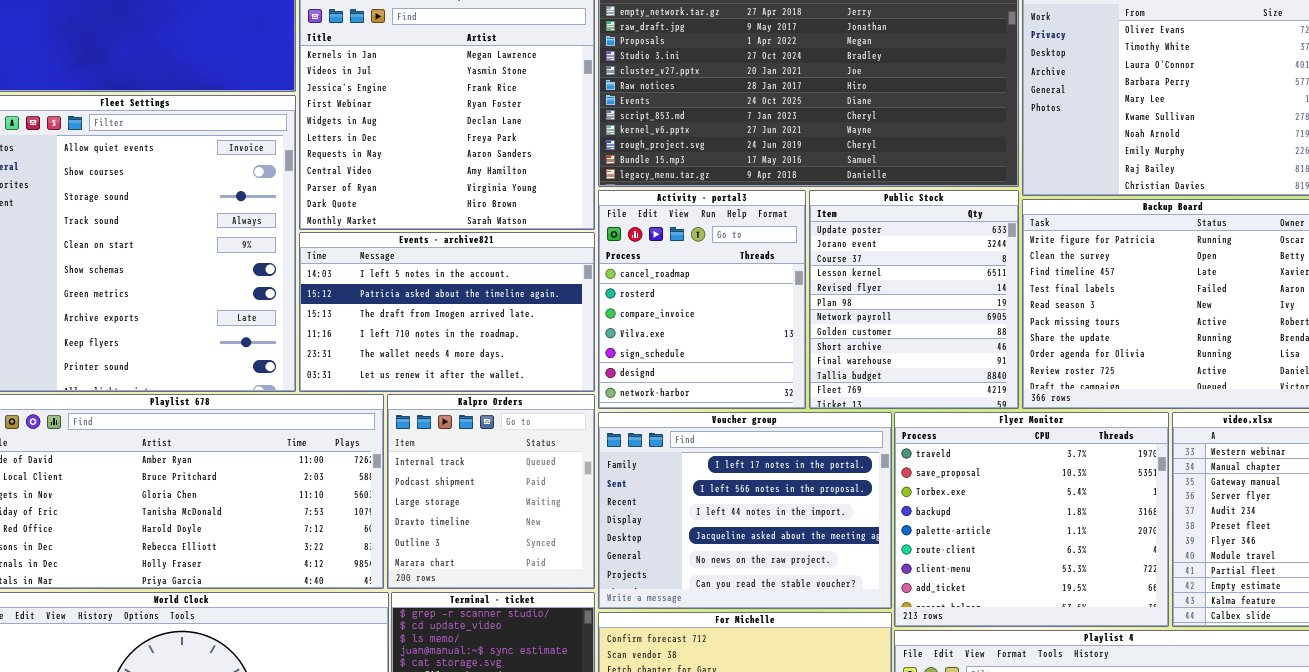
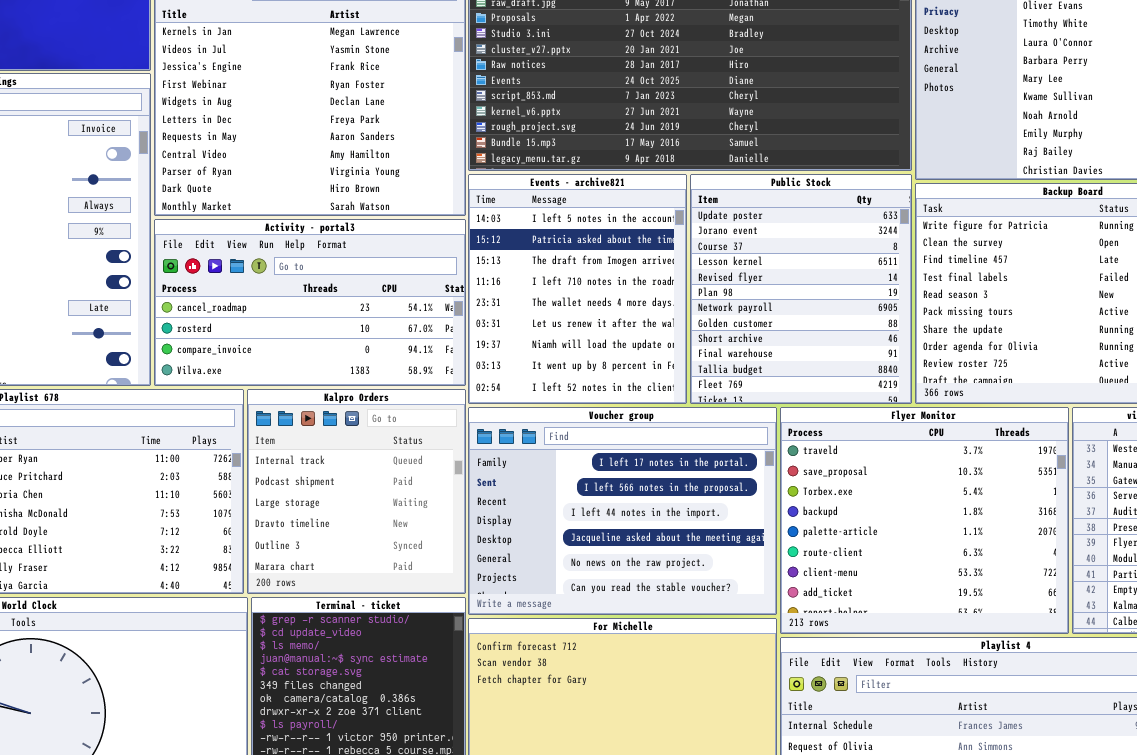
Activity - portal3: [598,190,806,409] -> [154,219,466,386], moved, resized
Events - archive821: [299,232,595,392] -> [468,174,687,404], moved, resized

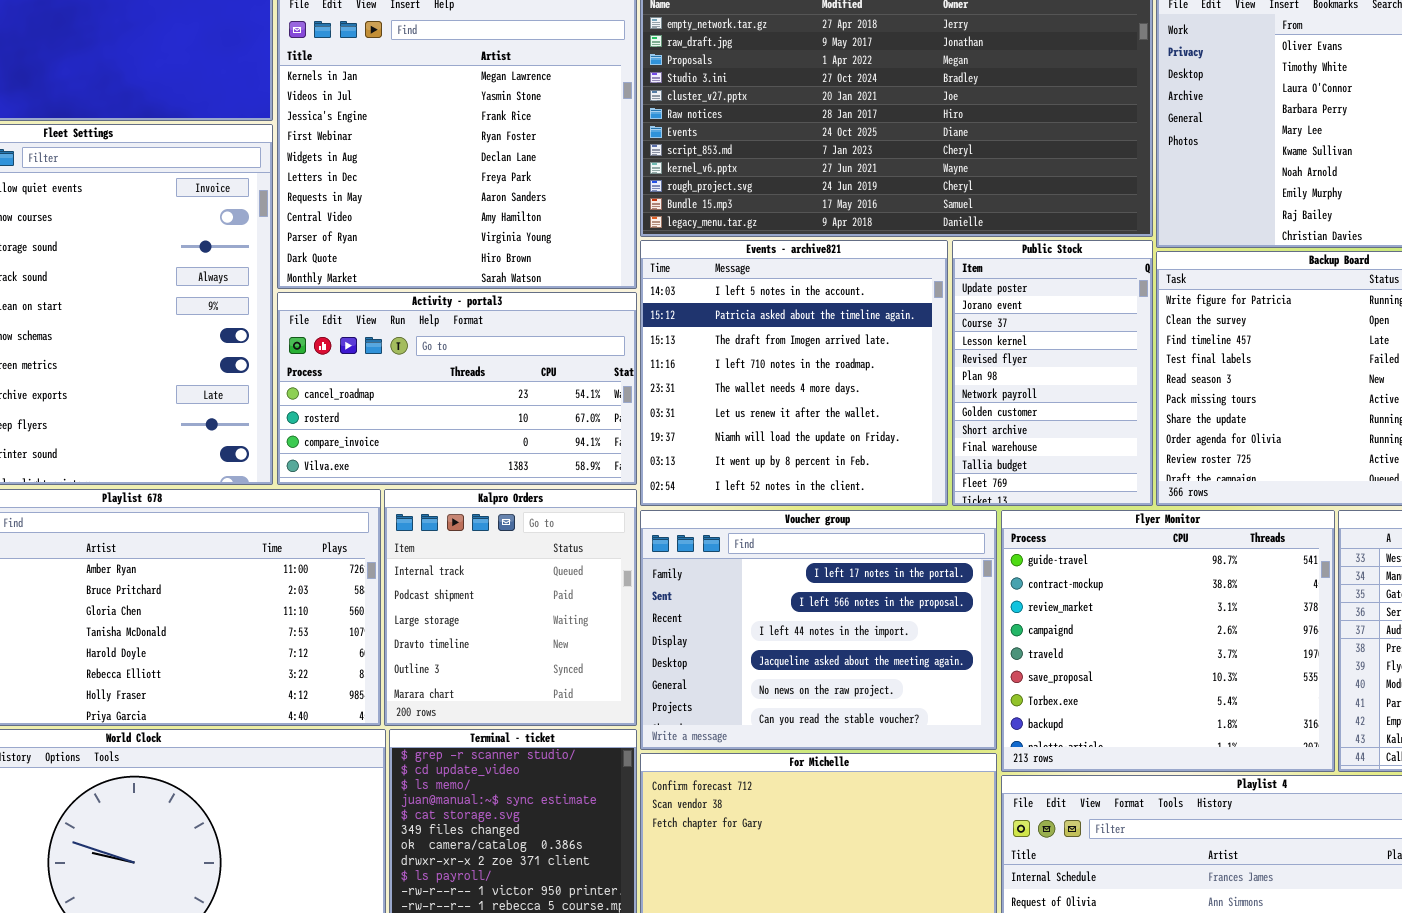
Events - archive821: [468,174,687,404] -> [640,240,948,506], resized
Public Stock: [690,174,912,404] -> [952,240,1153,506], resized
Flyer Monitor: [780,407,1069,634] -> [1001,510,1335,772], scrolled up 4 rows

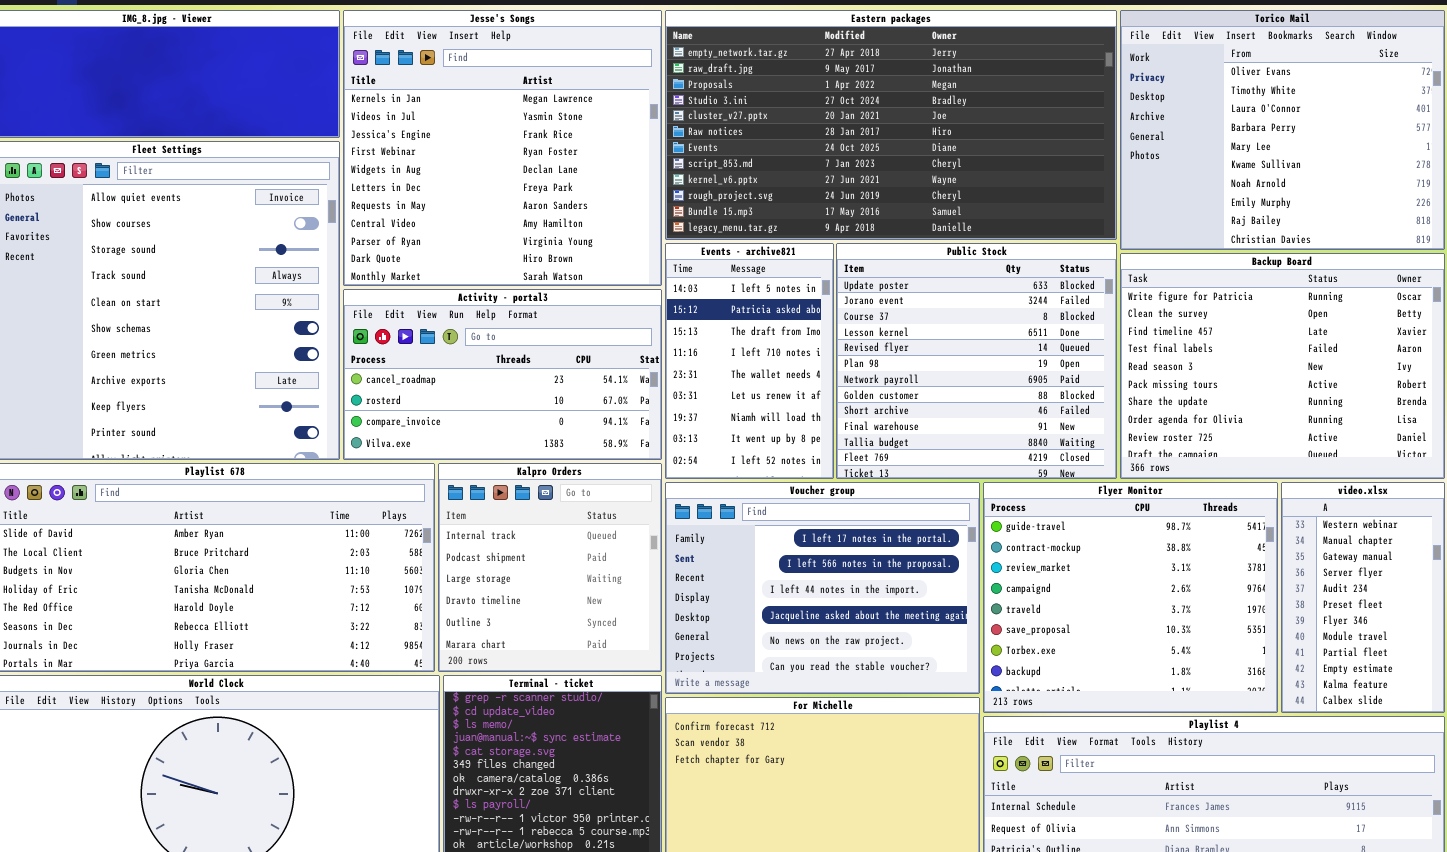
Events - archive821: [640,240,948,506] -> [665,243,834,479], resized
Public Stock: [952,240,1153,506] -> [836,243,1117,479], resized

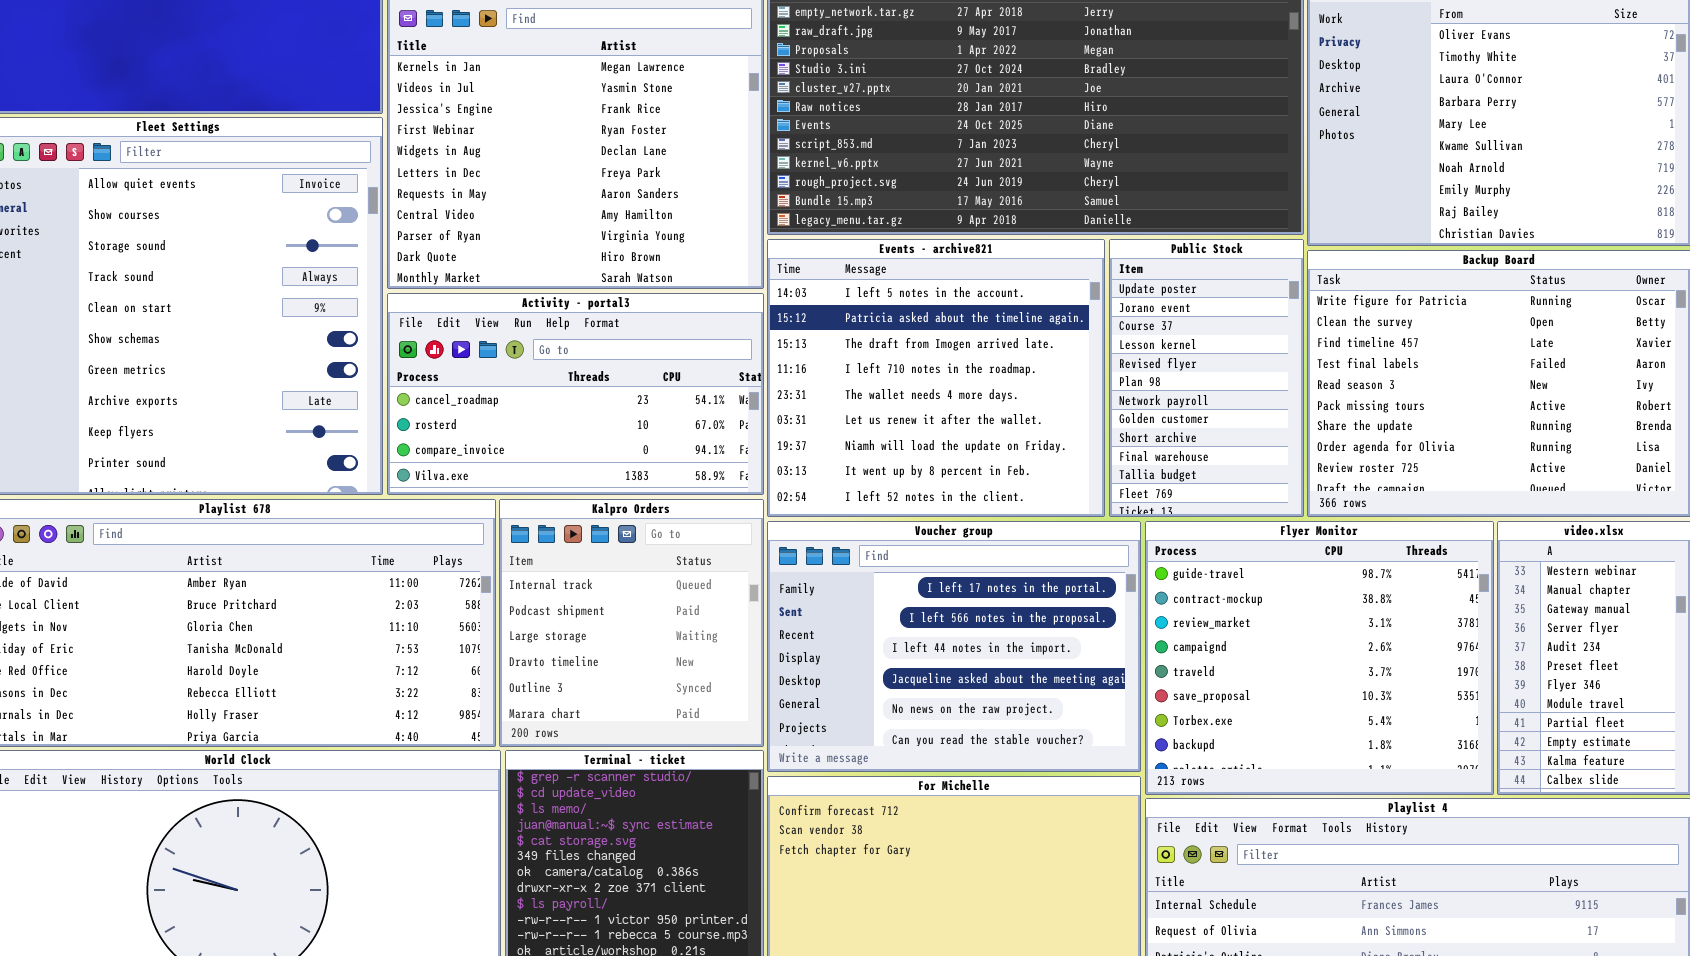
Events - archive821: [665,243,834,479] -> [767,239,1105,517], resized
Public Stock: [836,243,1117,479] -> [1109,239,1304,517], resized

